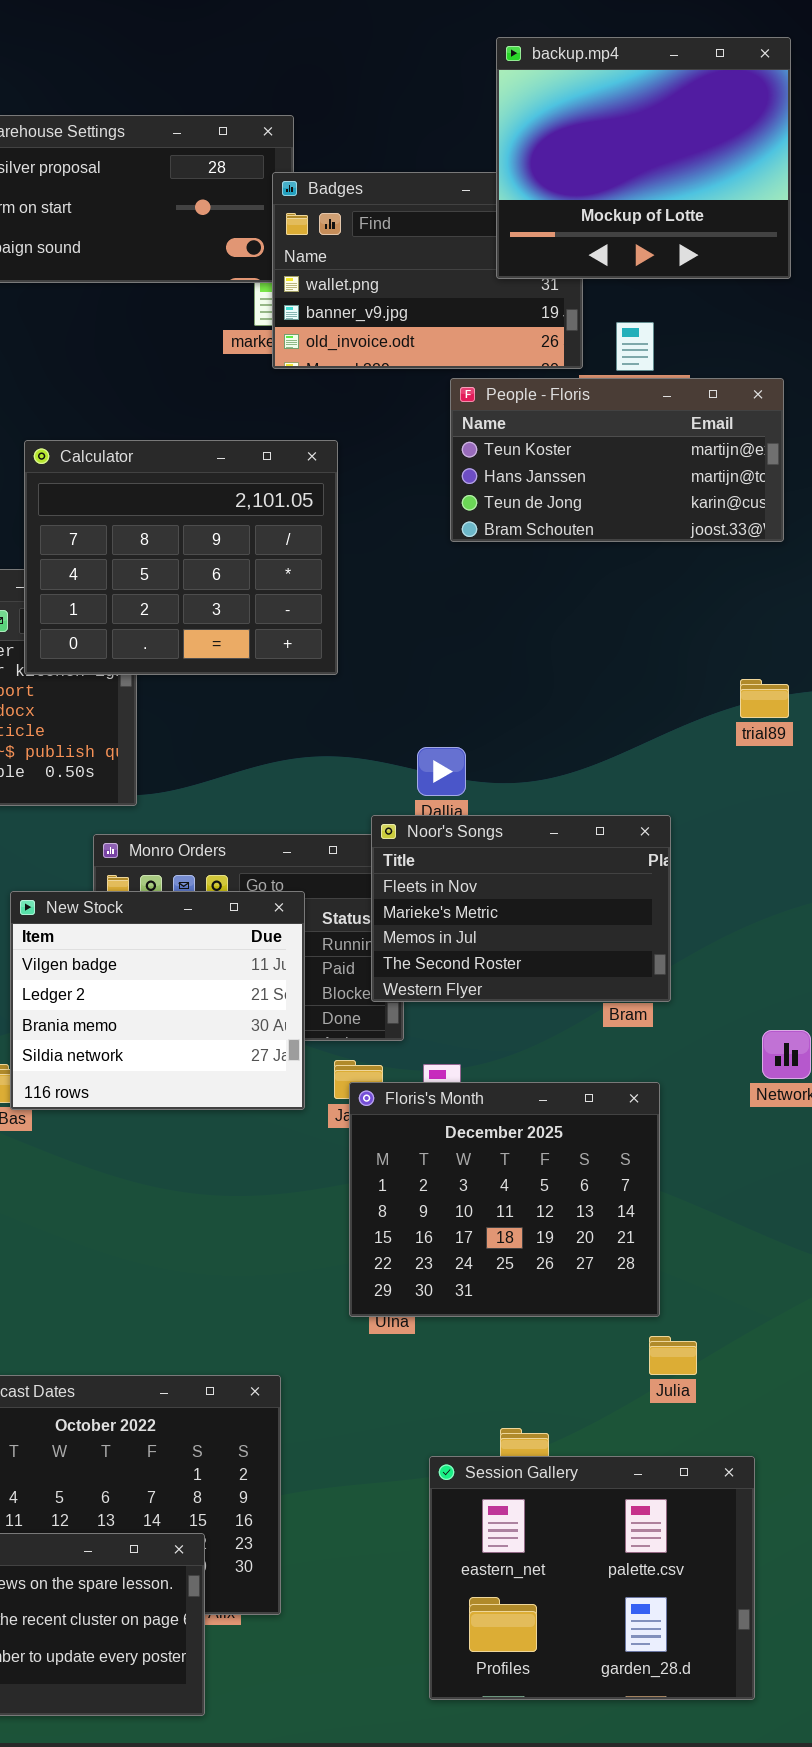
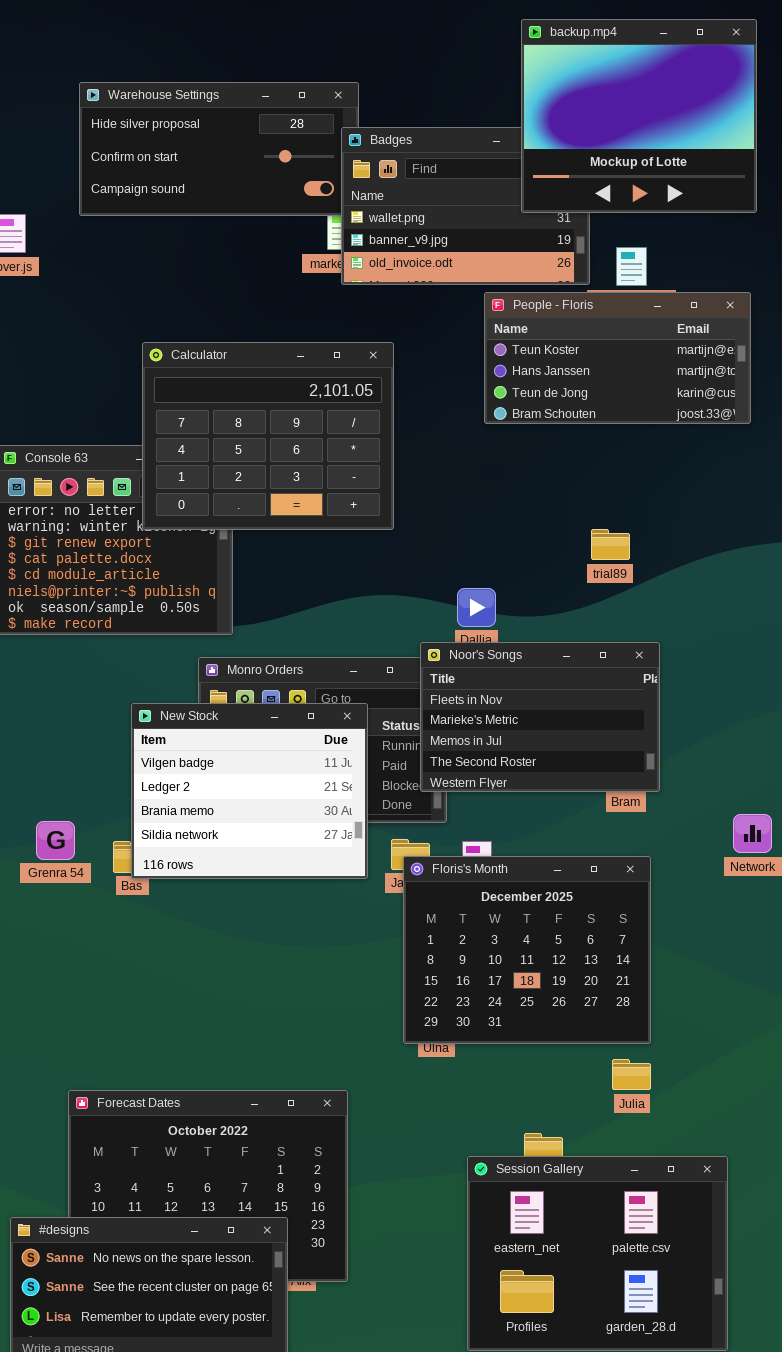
trial89: [740,679,789,718] -> [591,529,630,560], moved
Julia: [649,1336,697,1375] -> [612,1059,651,1090], moved

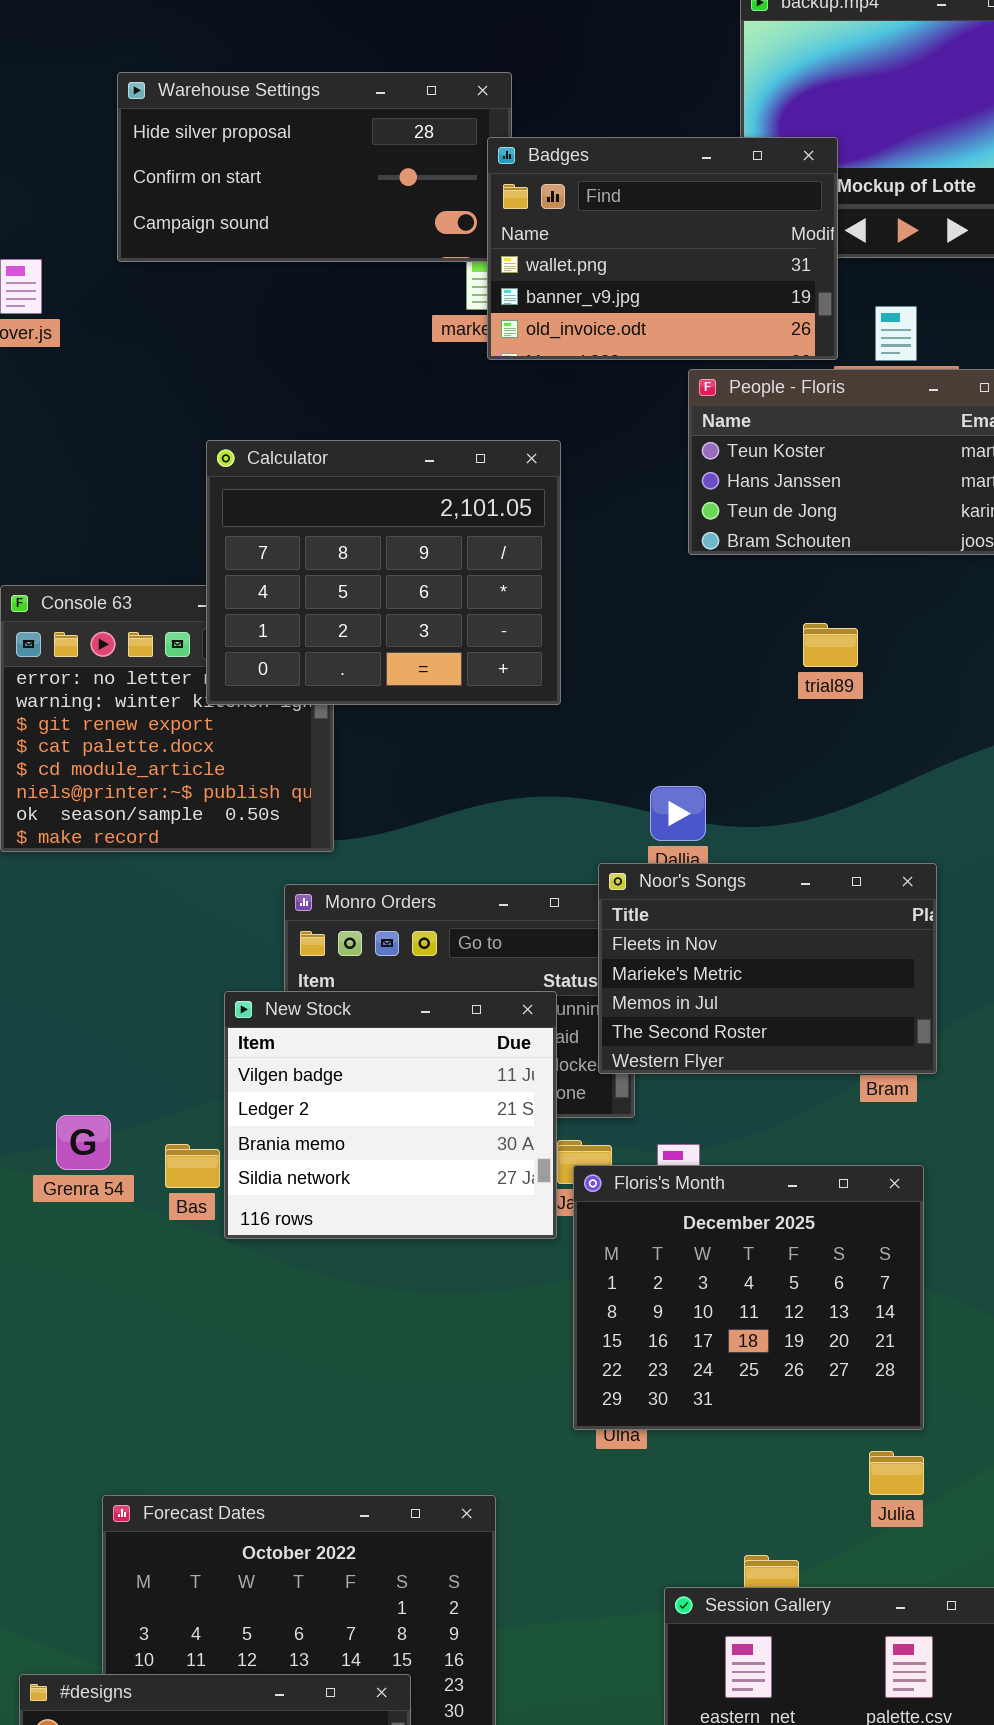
Badges: [341,127,590,285] -> [487,137,838,360], raised
trial89: [591,529,630,560] -> [803,623,858,667], moved
New Stock: [131,703,368,879] -> [224,991,557,1239], moved

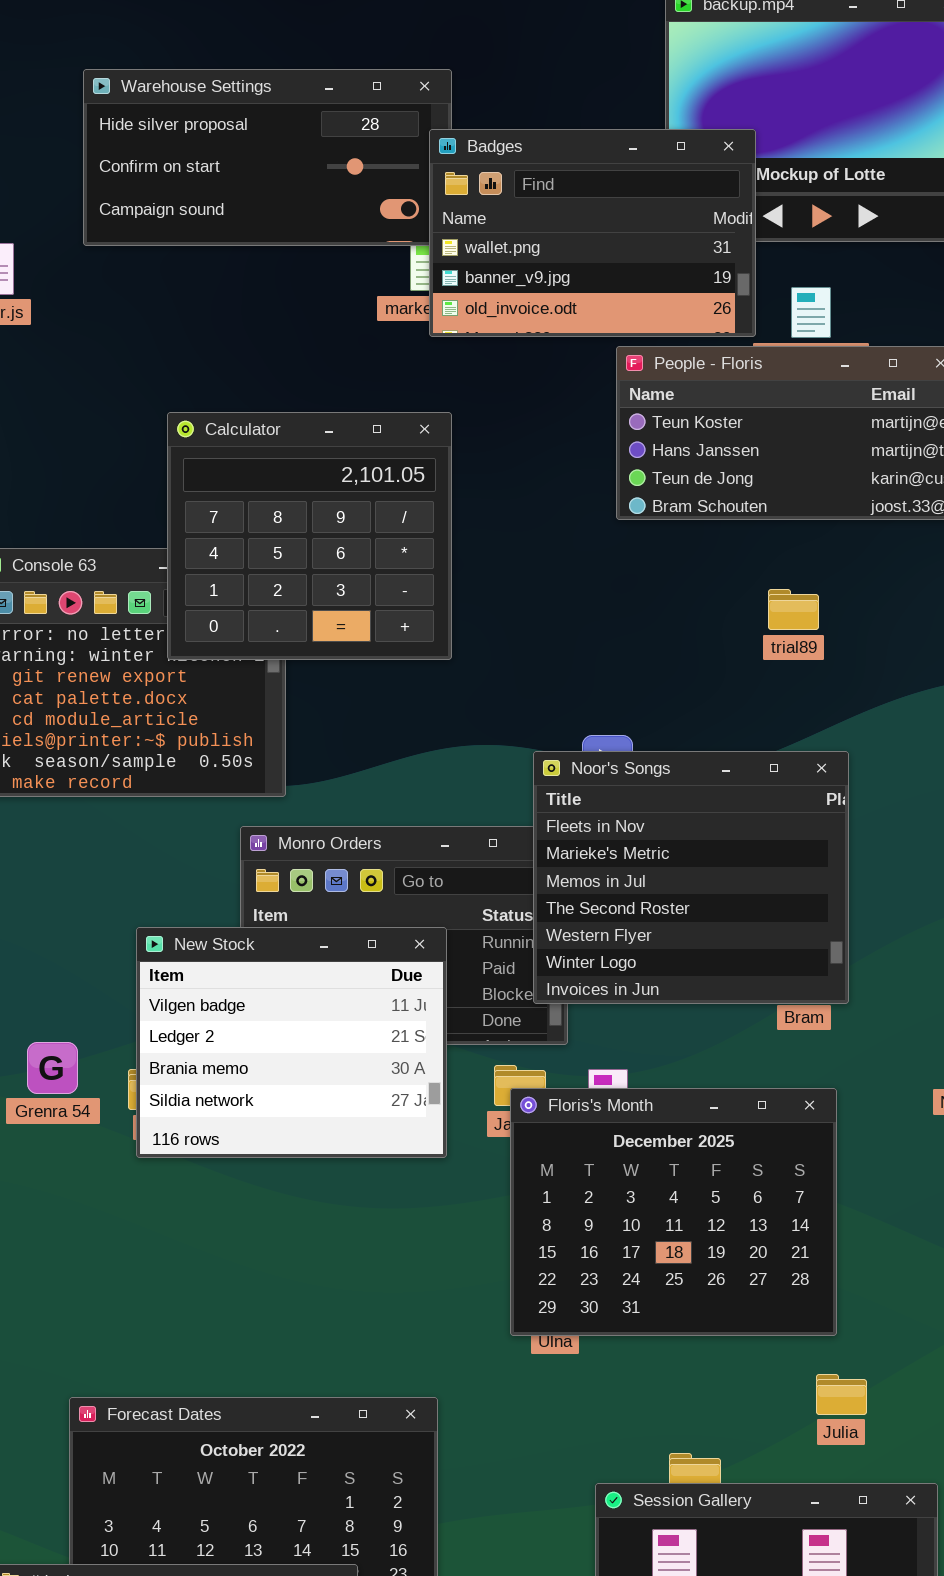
Calculator: [206,440,561,705] -> [167,412,452,660], resized
trial89: [803,623,858,667] -> [768,589,819,630], moved
Noor's Songs: [598,863,937,1074] -> [533,751,849,1004], resized
New Stock: [224,991,557,1239] -> [136,927,447,1158], moved
Julia: [869,1451,924,1495] -> [816,1374,867,1415], moved

